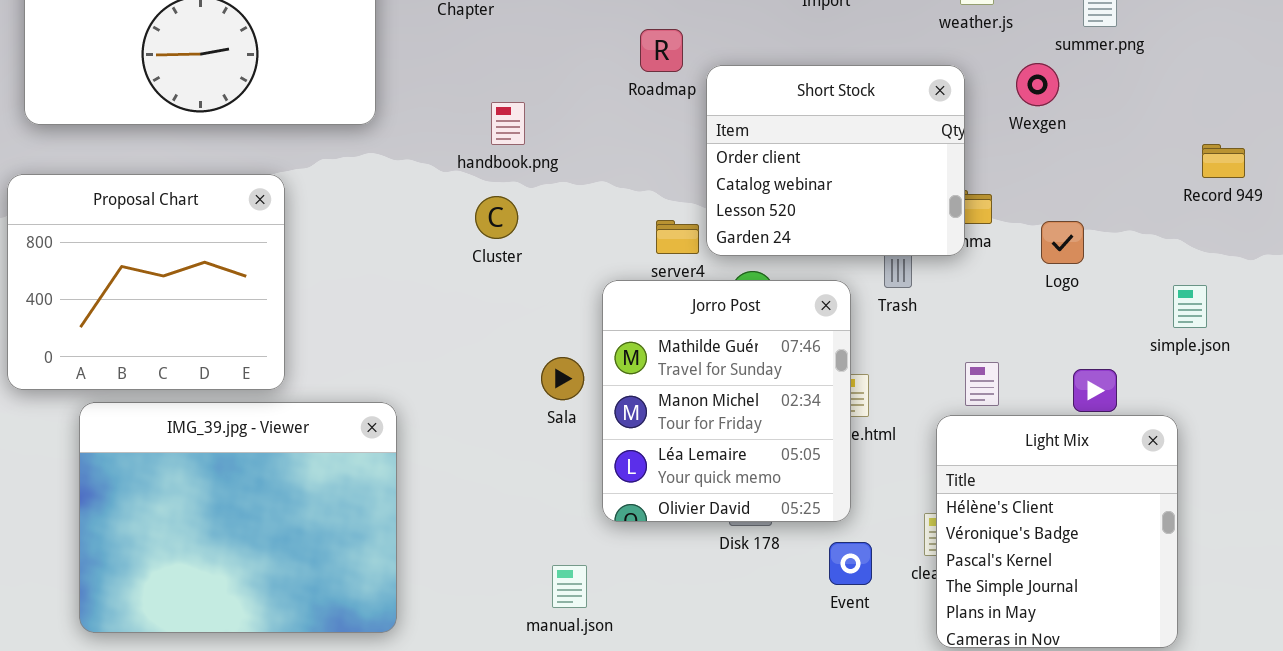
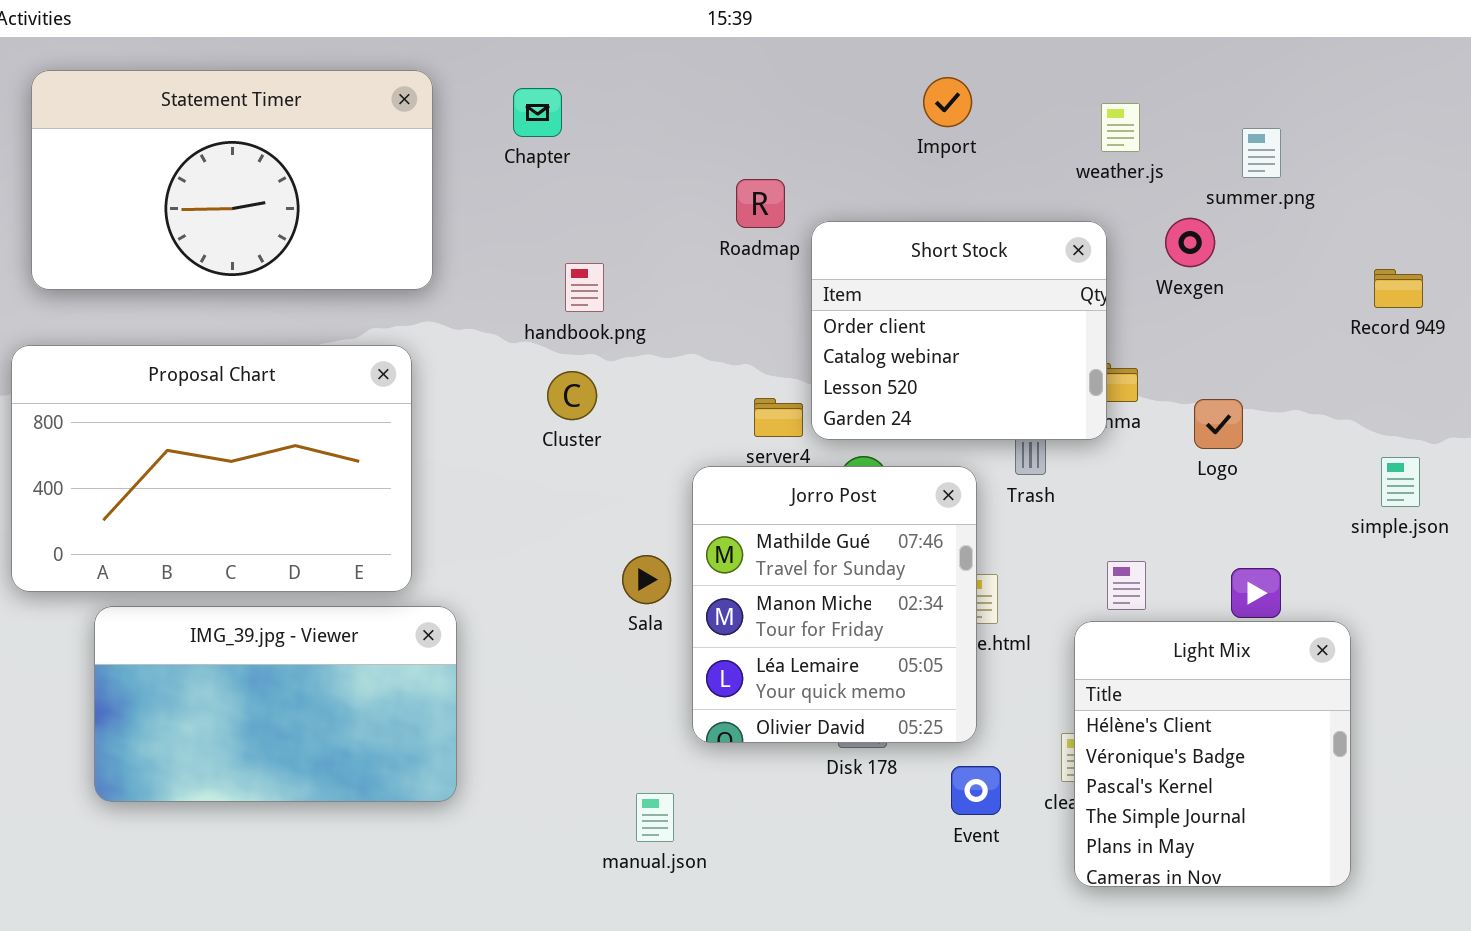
Record 949: [1202,144,1245,178] -> [1374,269,1423,308], moved
Proposal Chart: [7,174,285,390] -> [11,345,412,592], resized
simple.json: [1173,285,1207,328] -> [1381,457,1420,507], moved
IMG_39.jpg - Viewer: [79,402,397,633] -> [94,606,457,802], resized

